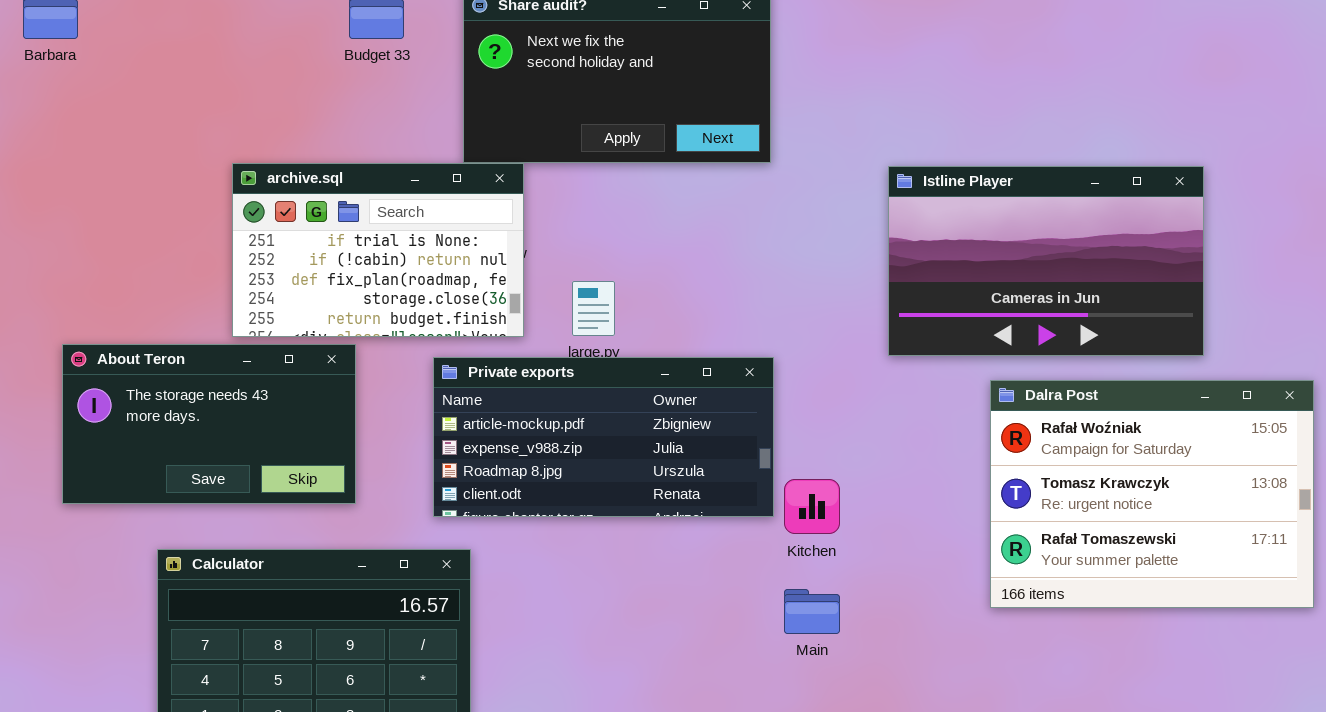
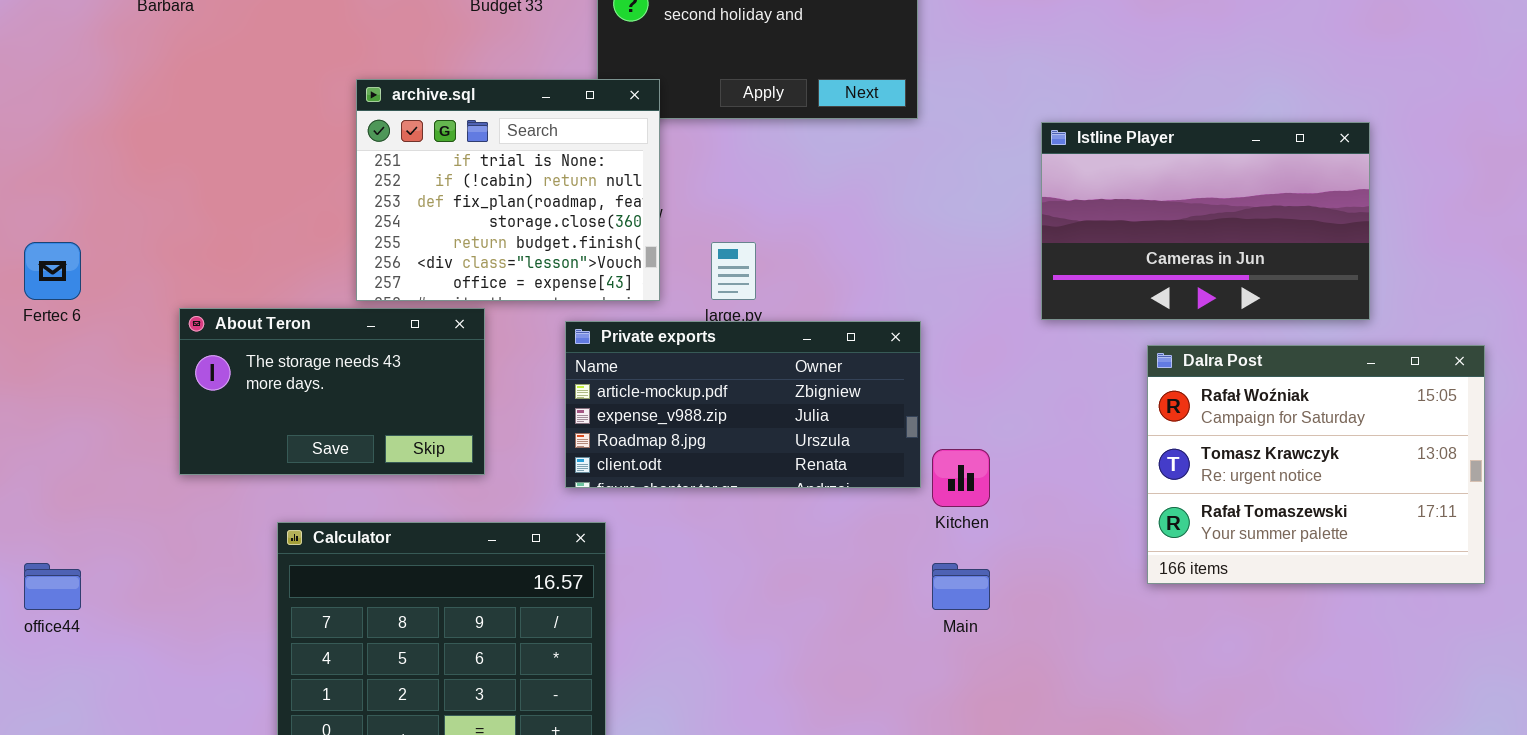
archive.sql: [232,163,524,337] -> [356,79,660,301], resized

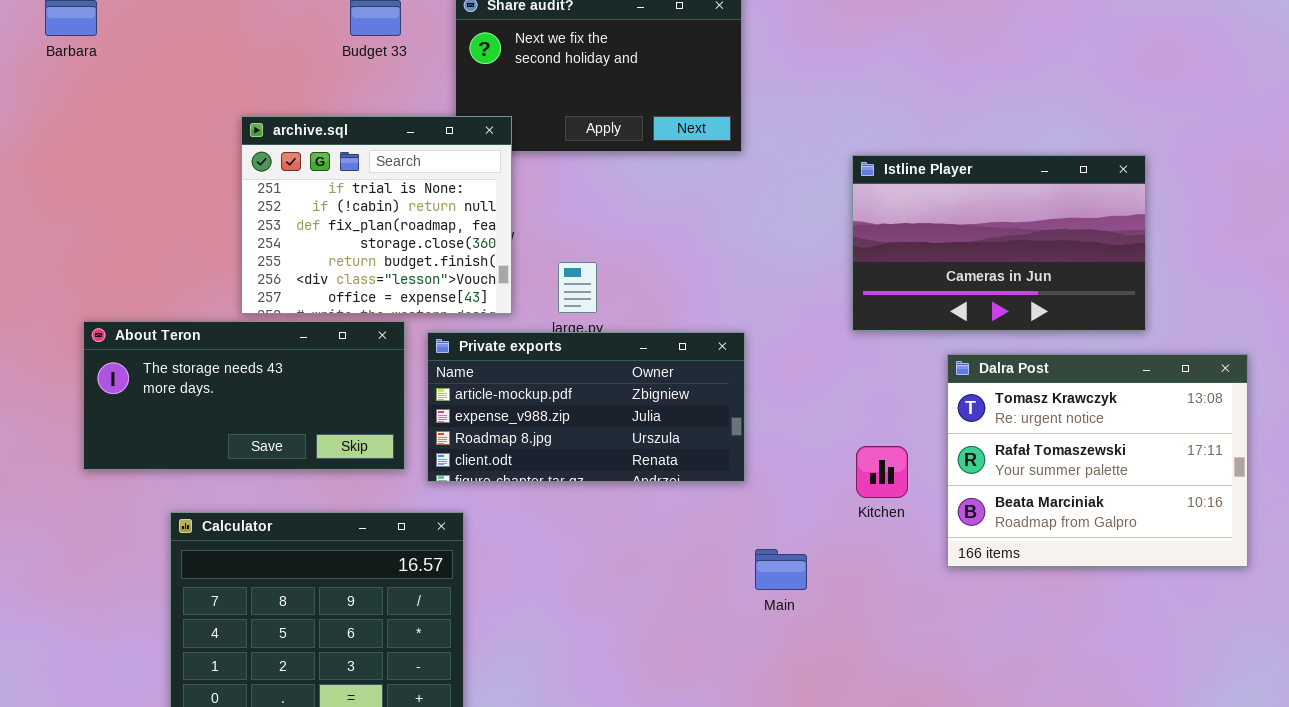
About Teron: [179,308,485,475] -> [83,321,405,470], resized
Dalra Post: [1147,345,1485,584] -> [947,354,1248,567], scrolled down 1 row
Kitchen: [932,449,990,507] -> [856,446,908,498], moved

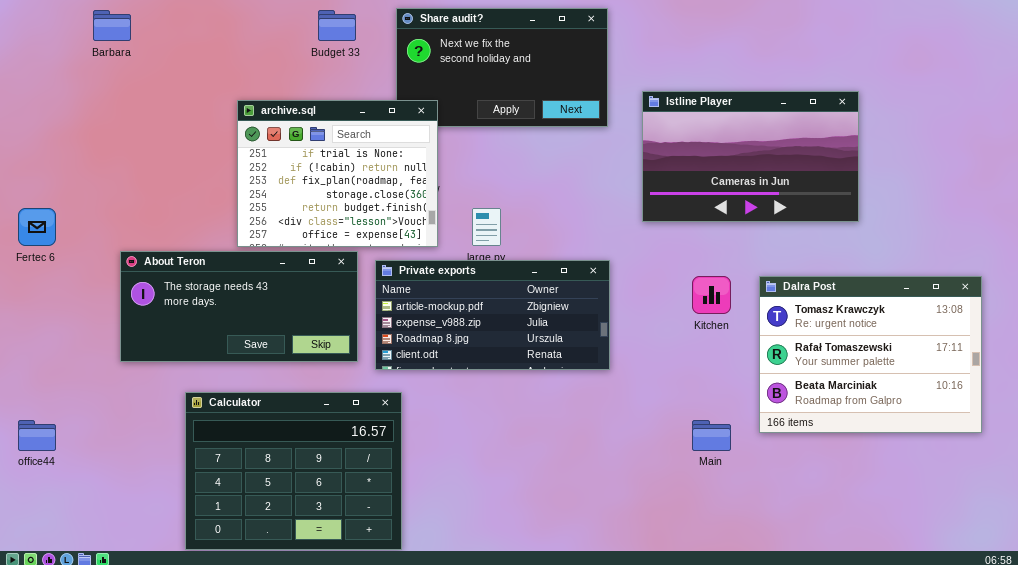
Istline Player: [852,155,1146,331] -> [642,91,859,222], moved
Kitchen: [856,446,908,498] -> [692,276,731,314], moved
Main: [755,549,807,590] -> [692,420,731,451], moved

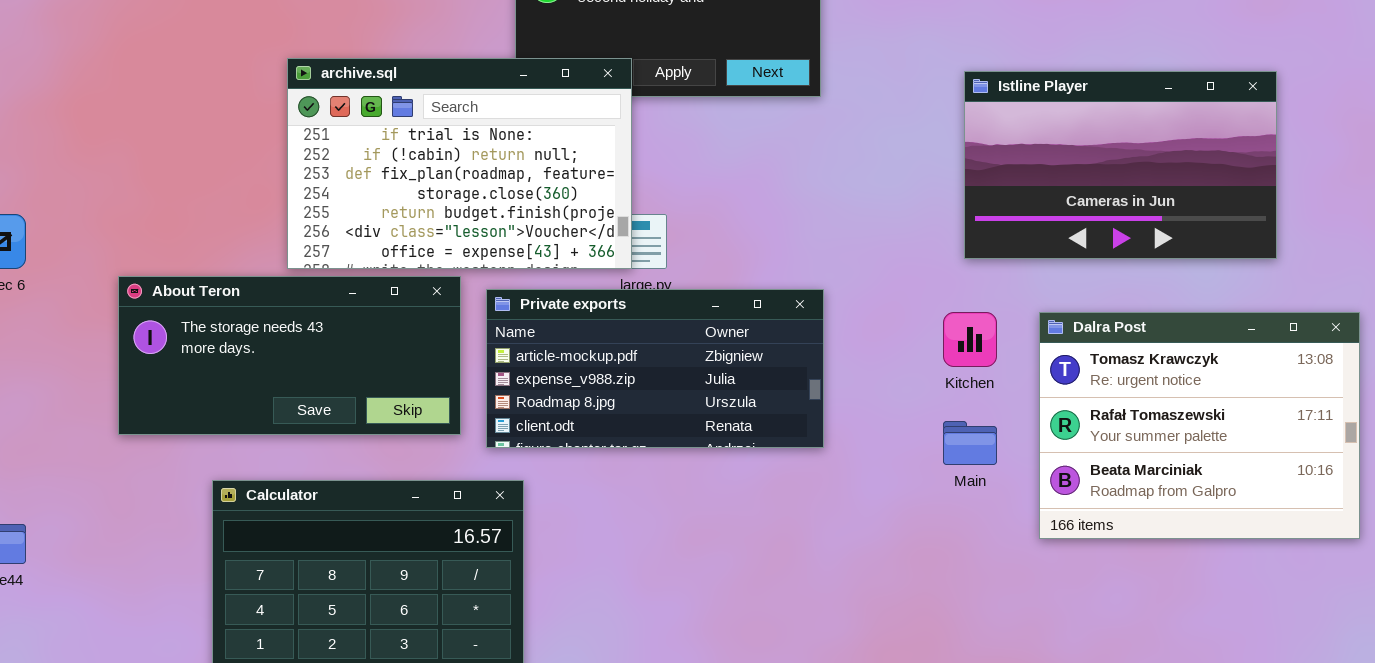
Istline Player: [642,91,859,222] -> [964,71,1277,259], moved
archive.sql: [237,100,438,247] -> [287,58,632,269], resized
Main: [692,420,731,451] -> [943,421,997,465], moved

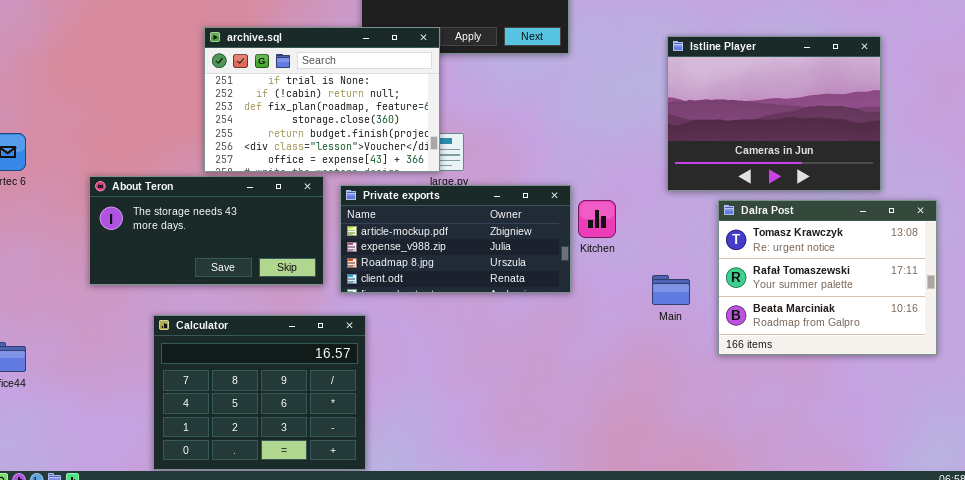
Istline Player: [964,71,1277,259] -> [667,36,881,191], resized
Kitchen: [943,312,997,367] -> [578,200,616,238], moved

